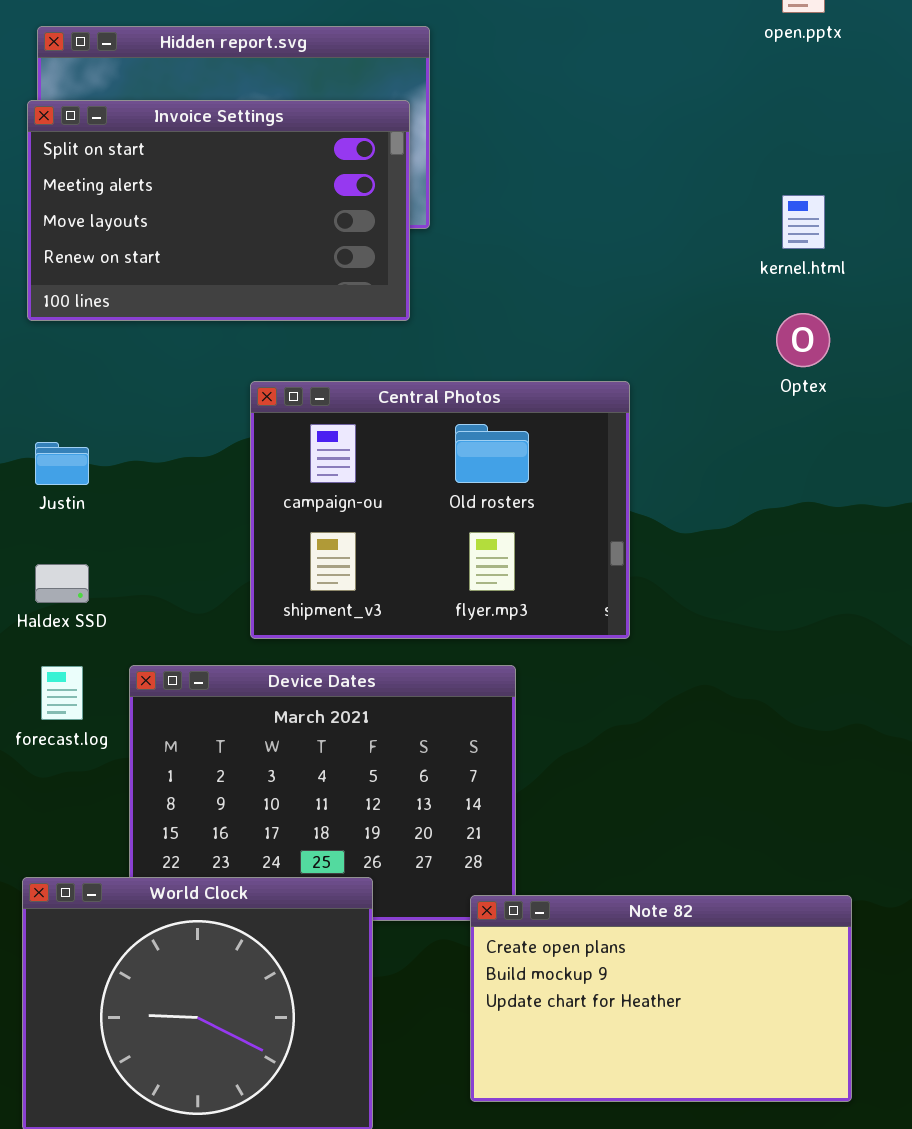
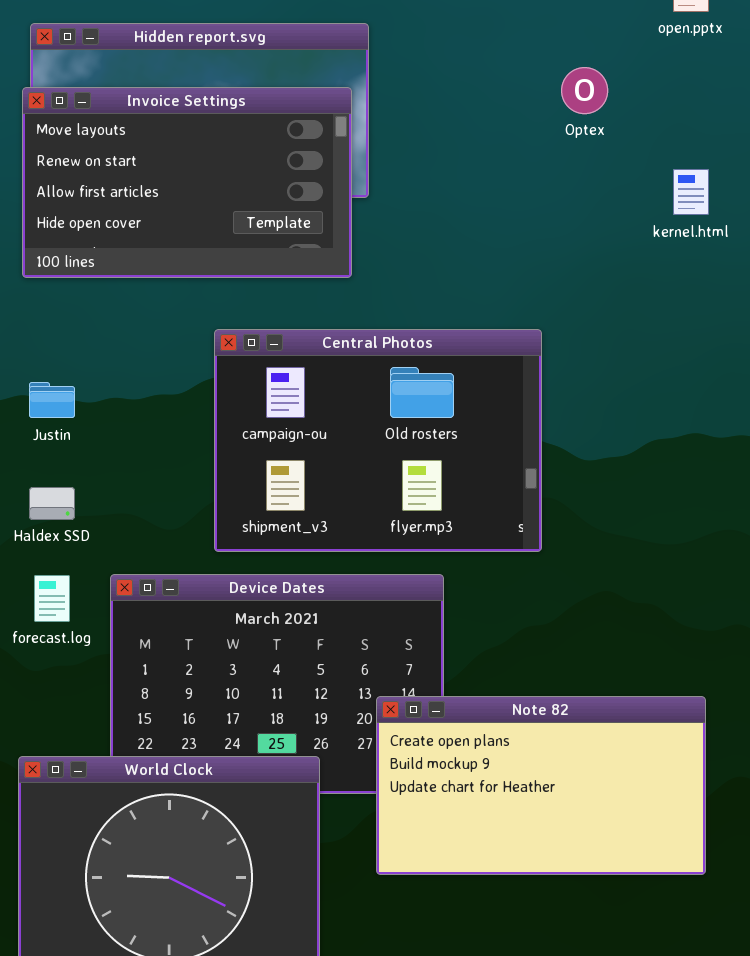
Invoice Settings: [27,100,410,321] -> [22,87,352,278], scrolled down 2 rows
Optex: [776,313,830,367] -> [561,67,608,114], moved
Note 82: [470,895,852,1102] -> [376,696,706,875], moved

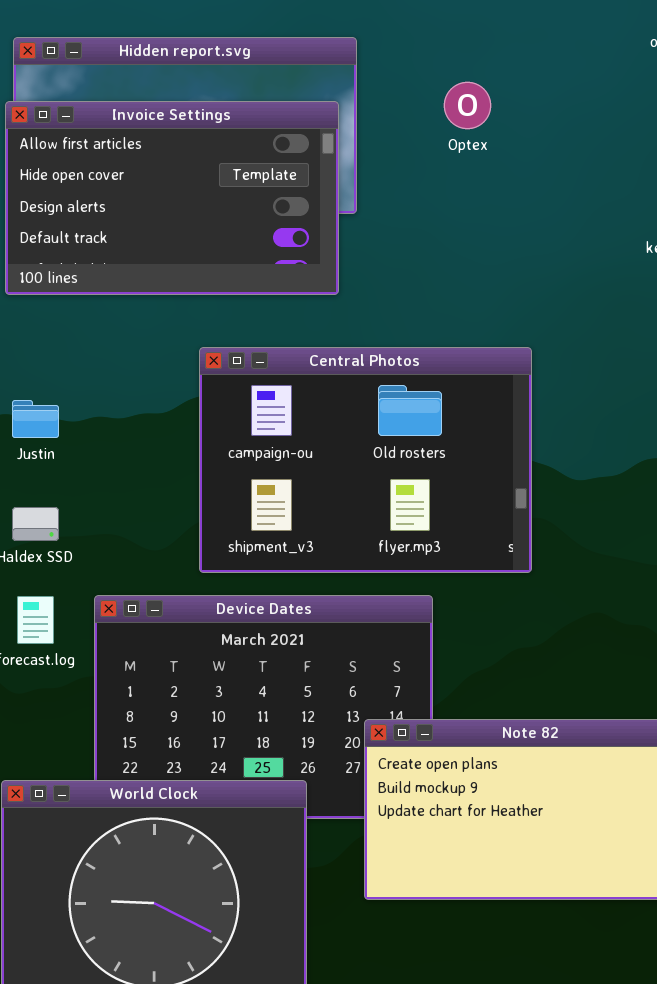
Optex: [561,67,608,114] -> [444,82,491,129], moved
Invoice Settings: [22,87,352,278] -> [5,101,339,295], scrolled down 2 rows

